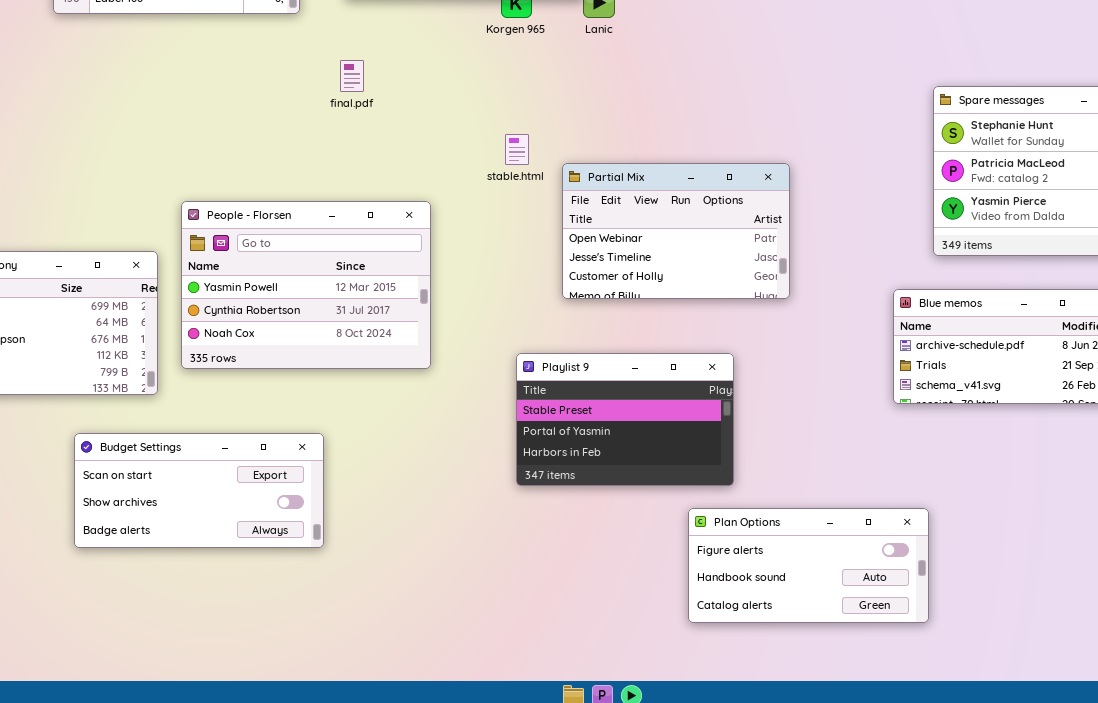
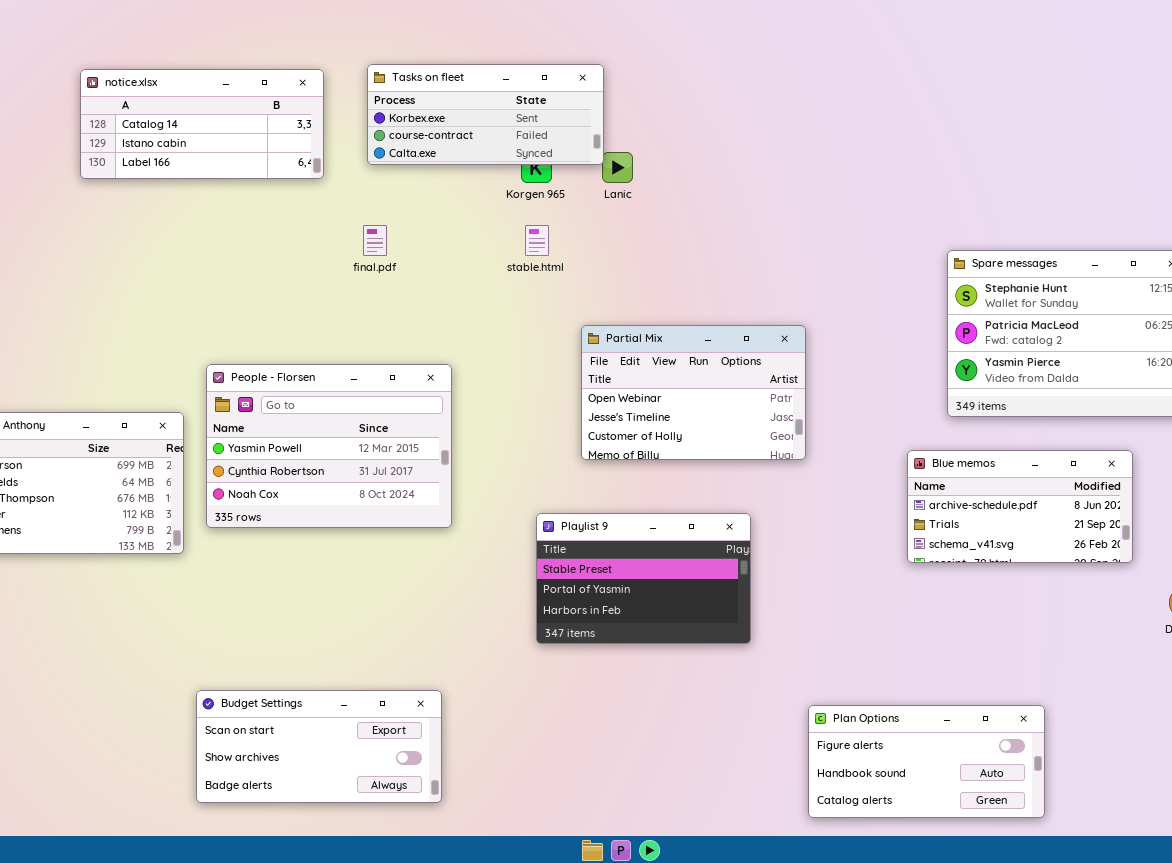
stable.html: [505,134,529,165] -> [525,225,549,256], moved
Budget Settings: [74,433,324,548] -> [196,690,442,803], moved
Plan Options: [688,508,929,623] -> [808,705,1045,818], moved

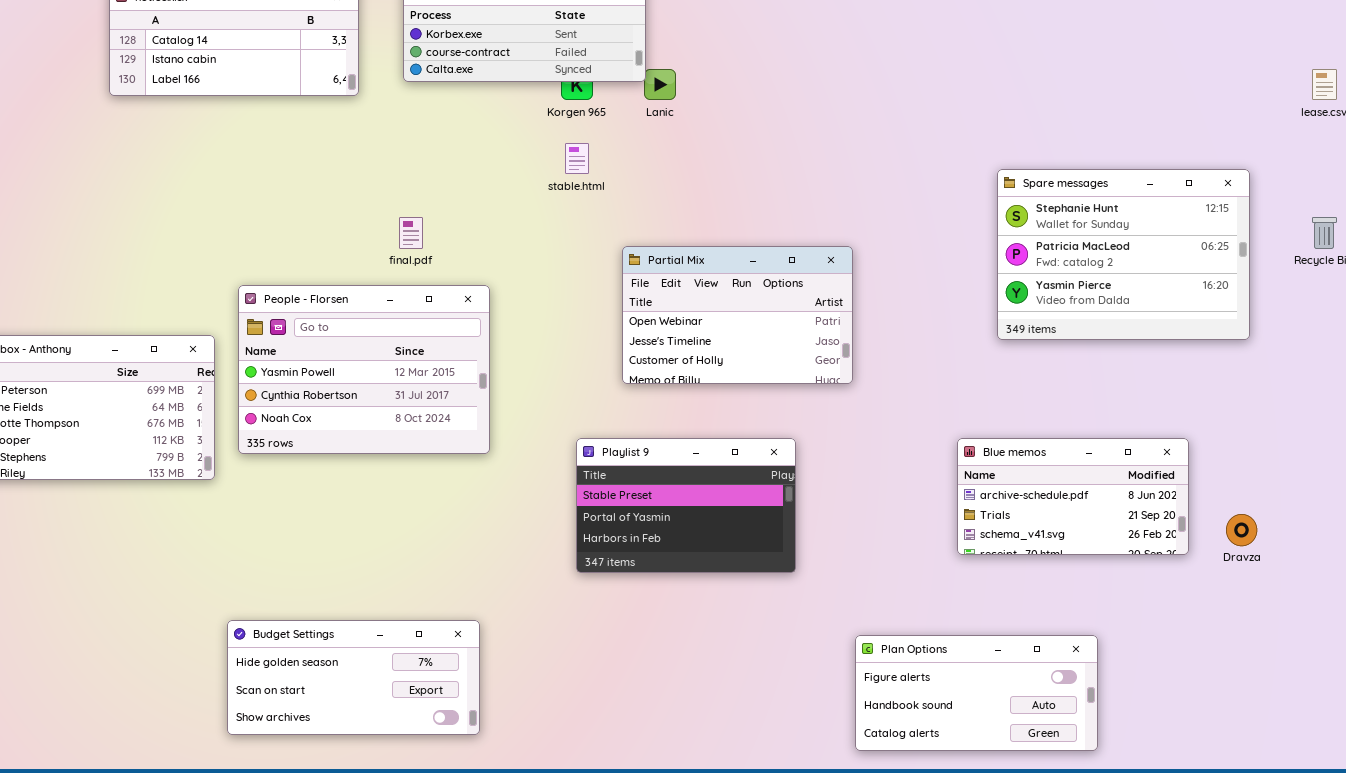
final.pdf: [363,225,387,256] -> [399,217,423,249], moved
Blue memos: [907,450,1133,563] -> [957,438,1189,555], moved
Budget Settings: [196,690,442,803] -> [227,620,480,735], scrolled up 1 row

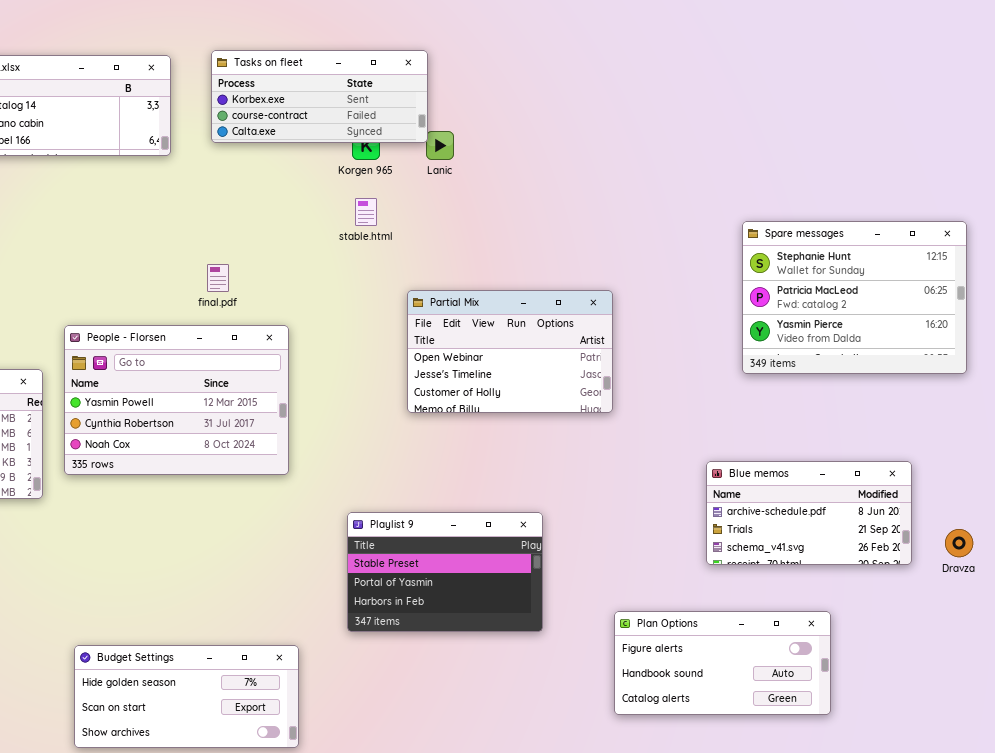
Playlist 9: [576,438,796,573] -> [347,512,543,632], moved
Budget Settings: [227,620,480,735] -> [74,645,299,748], moved
Plan Options: [855,635,1098,751] -> [614,611,831,715], moved

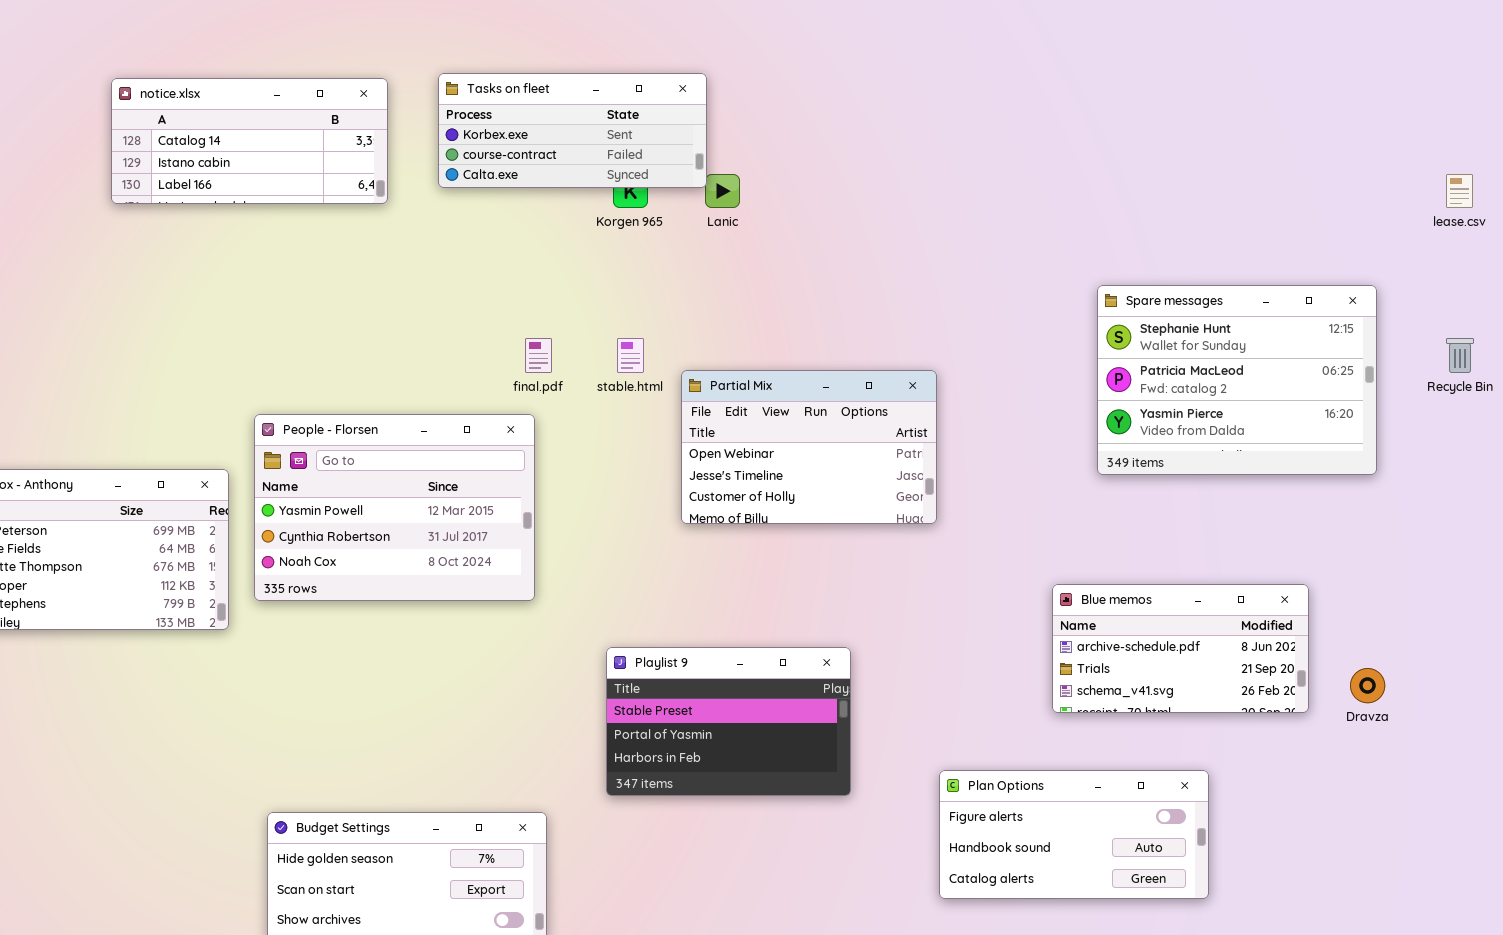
stable.html: [355,198,377,226] -> [617,338,644,373], moved
final.pdf: [207,264,229,292] -> [525,338,552,373], moved

